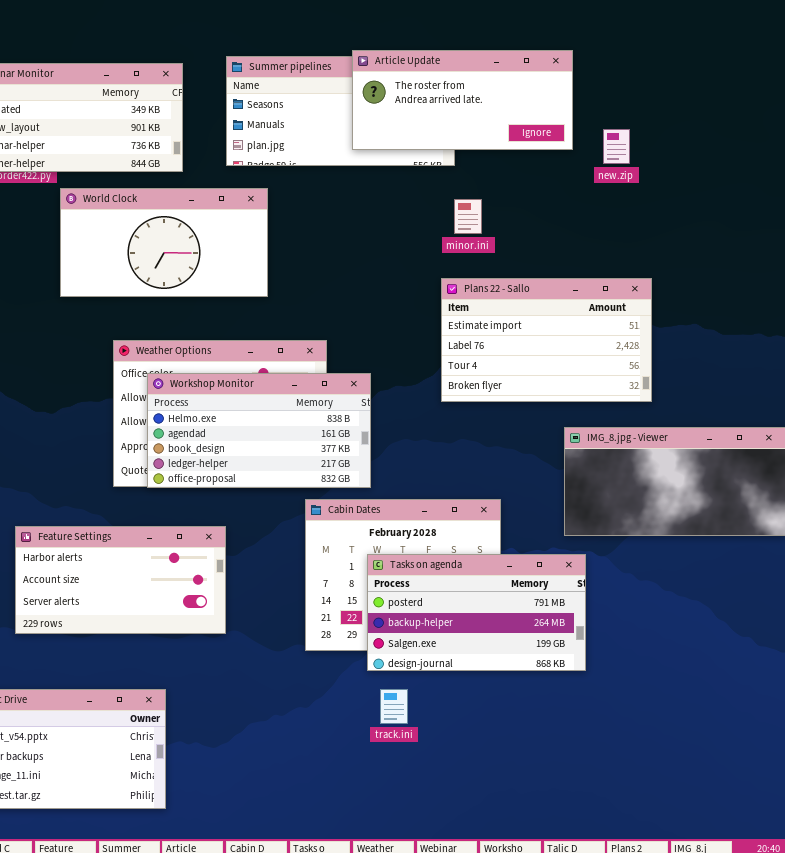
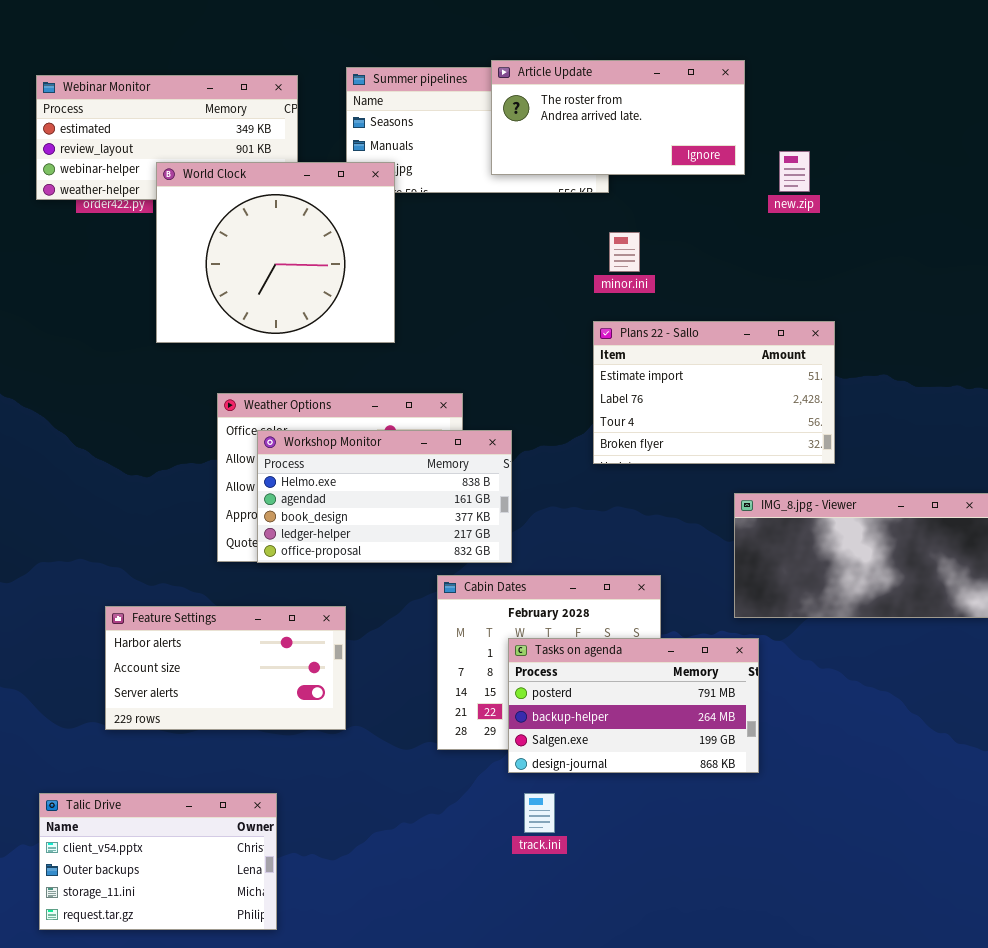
World Clock: [60,188,268,297] -> [156,162,395,343], resized

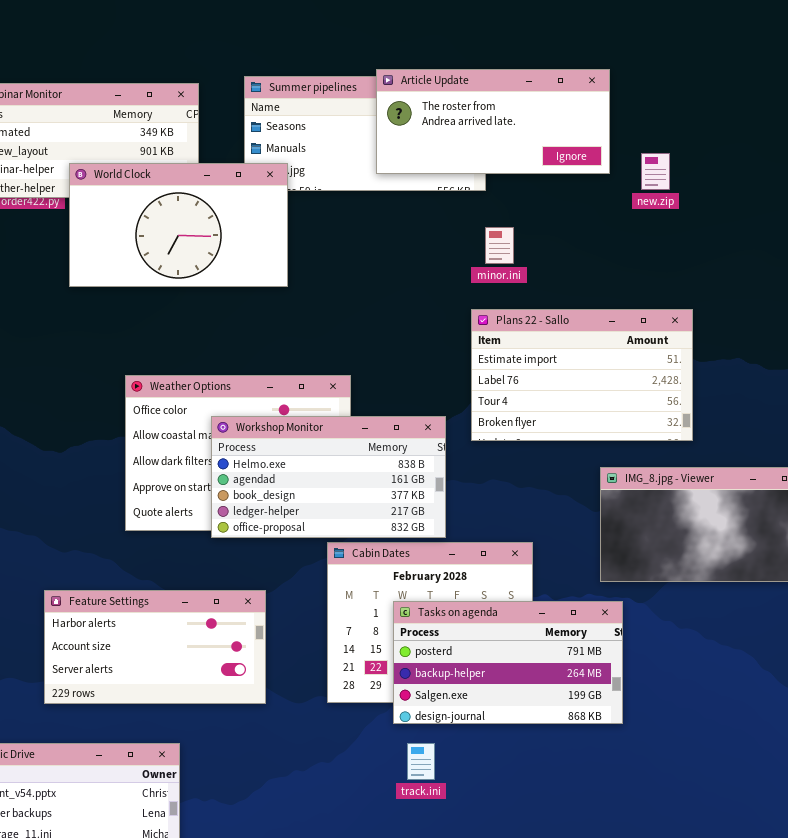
World Clock: [156,162,395,343] -> [69,163,288,287], resized
Workshop Monitor: [257,430,512,563] -> [211,416,446,538], moved
Feature Settings: [105,606,346,730] -> [44,590,266,704], moved

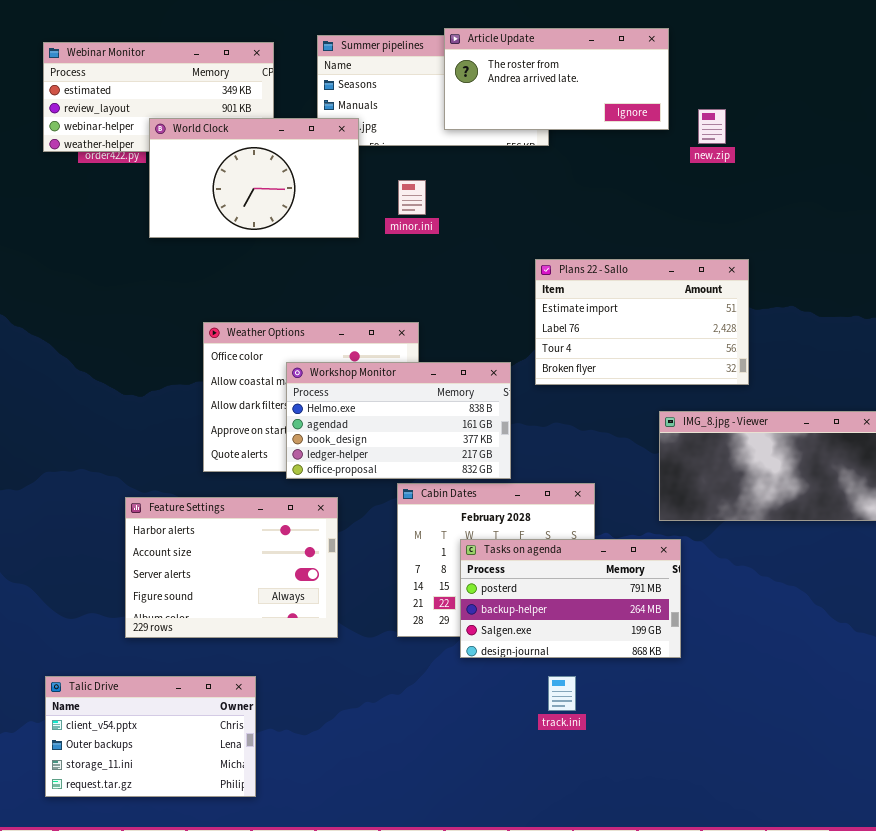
minor.ini: [485,227,514,264] -> [398,180,426,215], moved
Feature Settings: [44,590,266,704] -> [125,497,338,638], resized
track.ini: [407,743,435,780] -> [548,676,576,711], moved

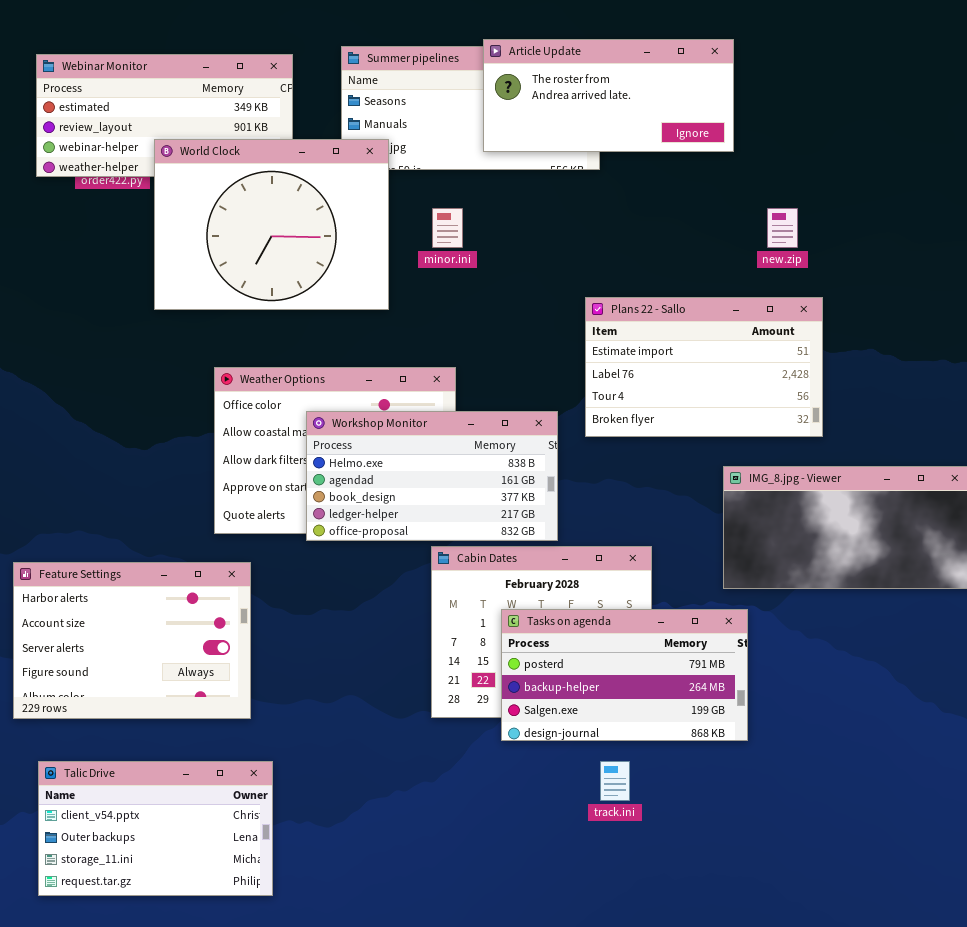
new.zip: [698,109,726,144] -> [767,208,798,248], moved
World Clock: [149,118,359,238] -> [154,139,389,310], resized
Feature Settings: [125,497,338,638] -> [13,562,251,719], moved

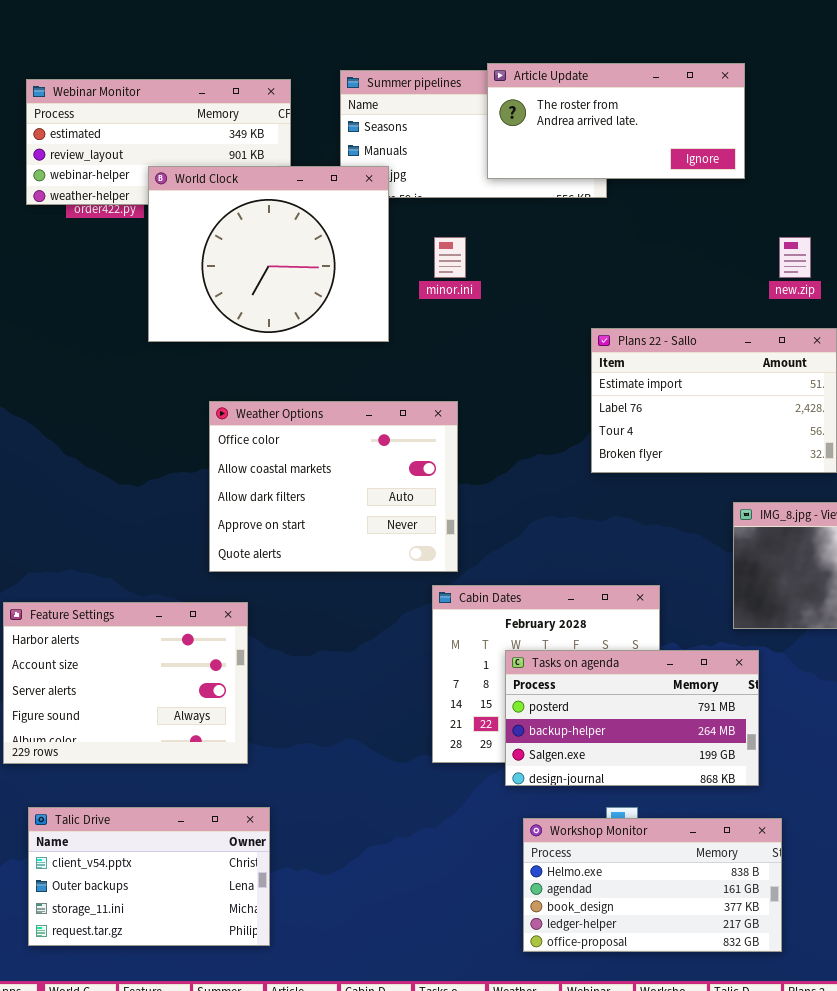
Workshop Monitor: [306,411,558,541] -> [523,818,782,952], moved

